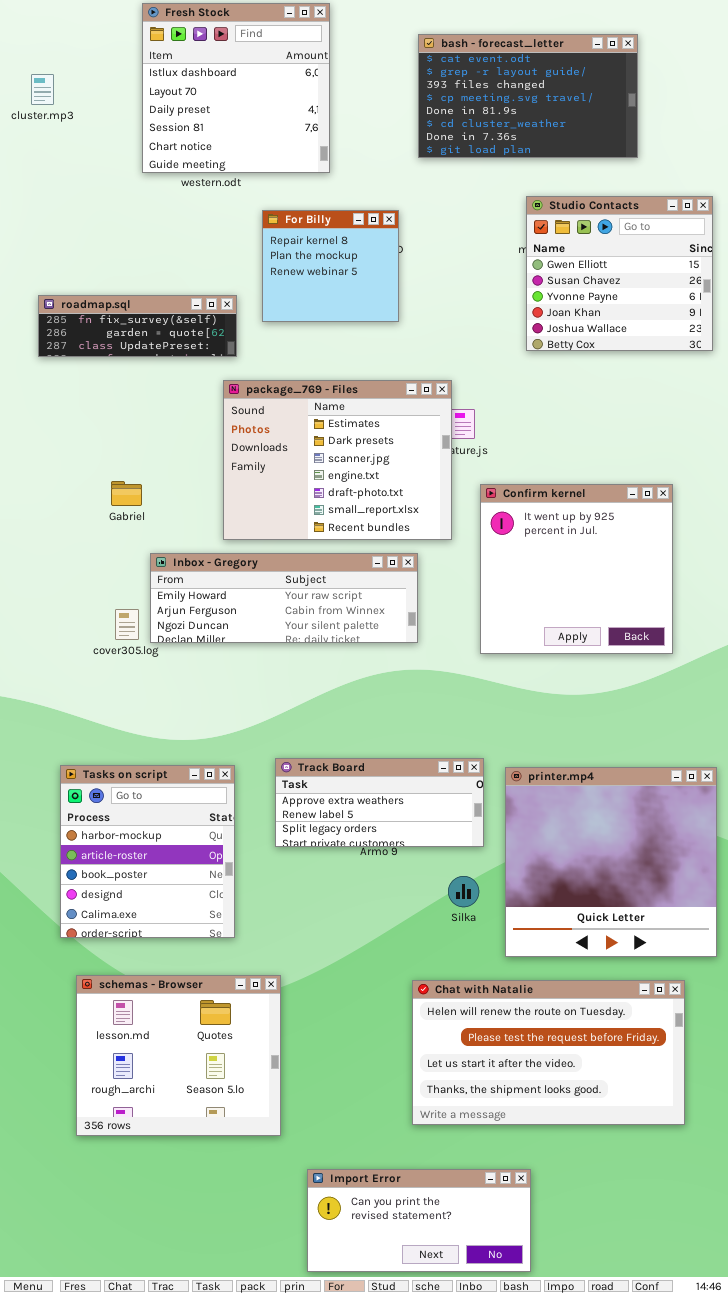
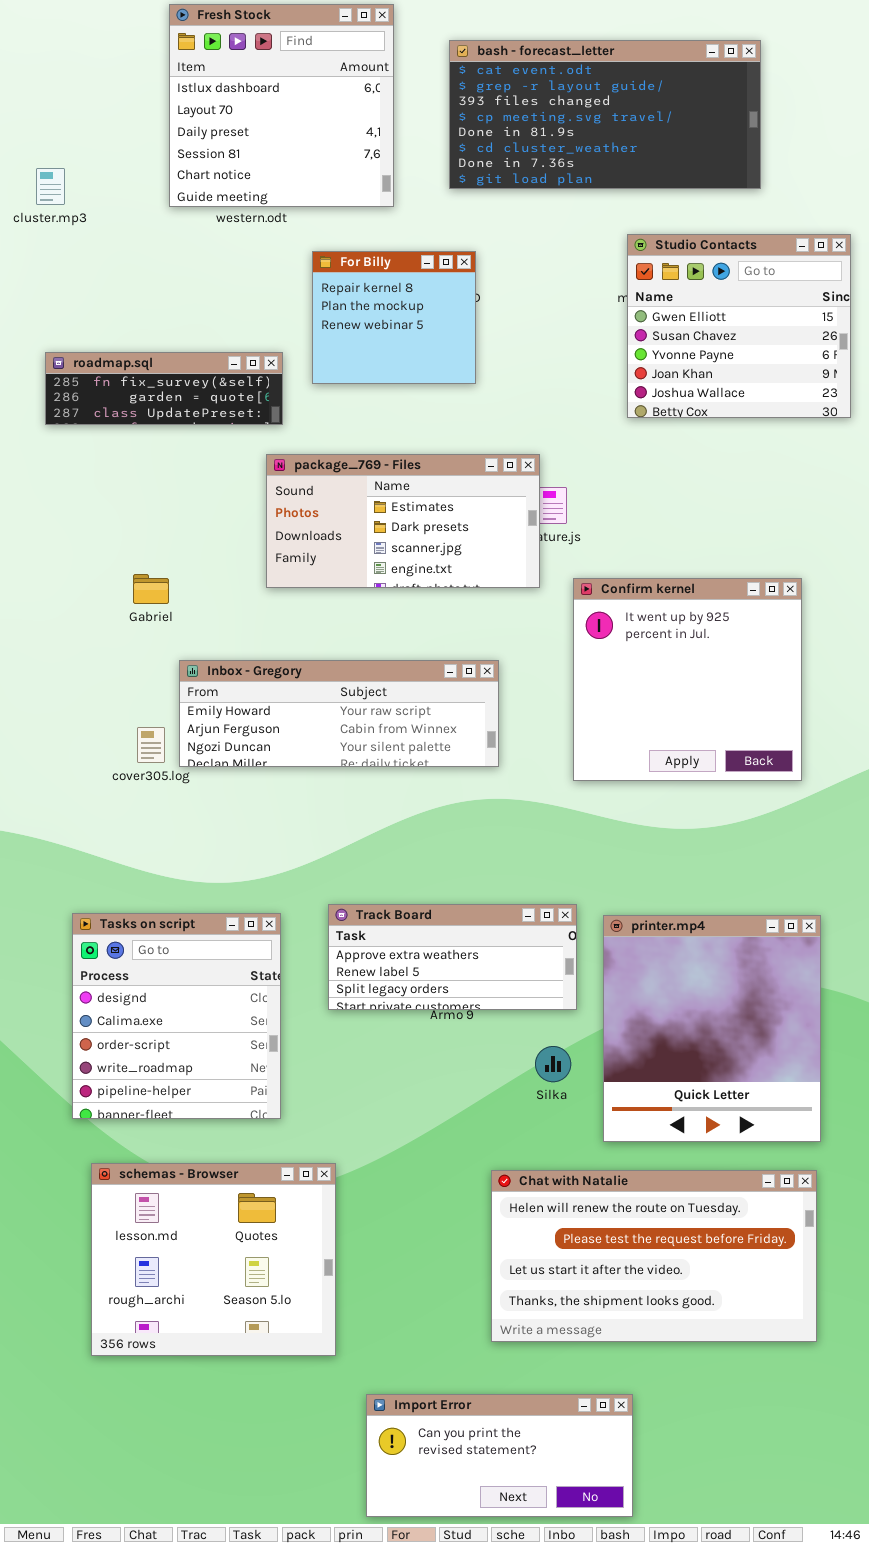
bash - forecast_letter: [418,34,638,158] -> [449,40,761,189], resized
cluster.mp3: [31,74,54,105] -> [36,168,65,205], moved
package_769 - Files: [223,380,452,540] -> [266,454,540,588], resized
Tasks on script: [60,765,235,938] -> [72,913,281,1119], scrolled down 3 rows
printer.mp4: [505,767,717,957] -> [603,915,821,1142], resized

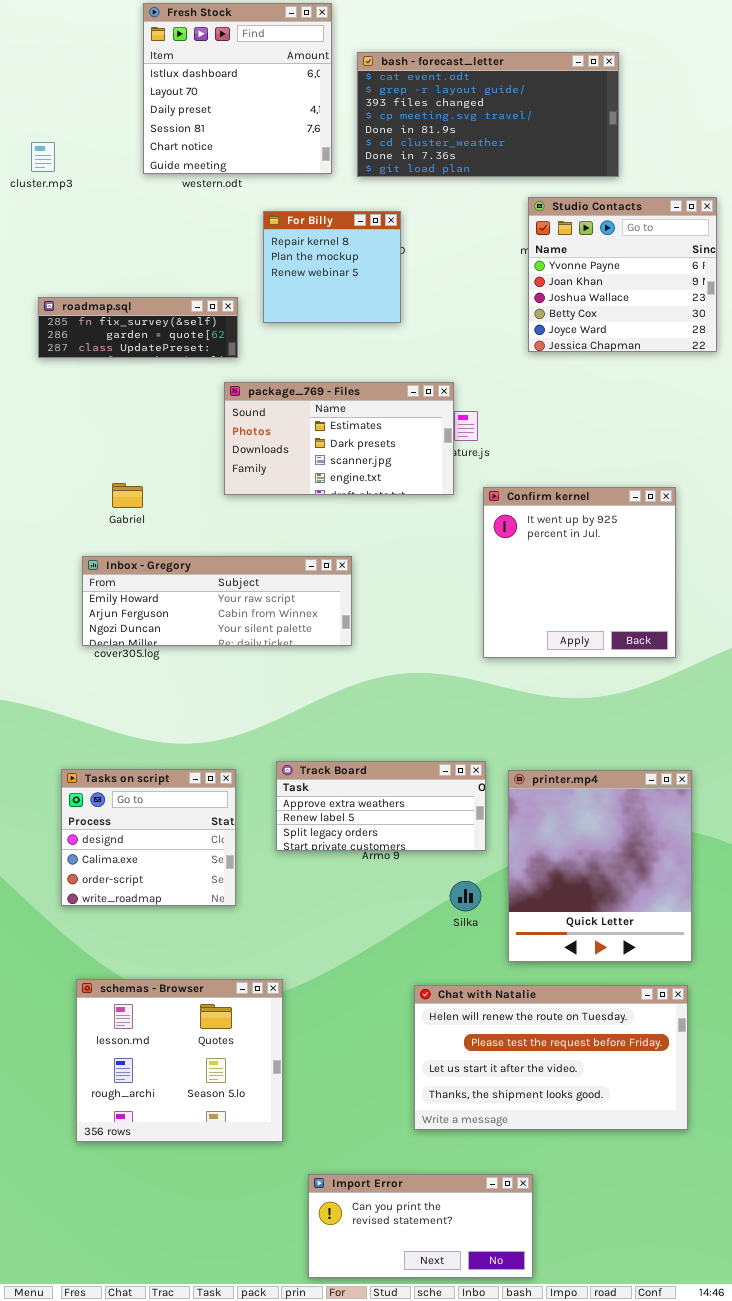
bash - forecast_letter: [449,40,761,189] -> [357,52,619,177], moved
Studio Contacts: [627,234,851,418] -> [528,197,717,352], scrolled down 2 rows
Inbox - Gregory: [179,660,499,767] -> [82,556,352,646], moved
Tasks on script: [72,913,281,1119] -> [61,769,236,906], resized

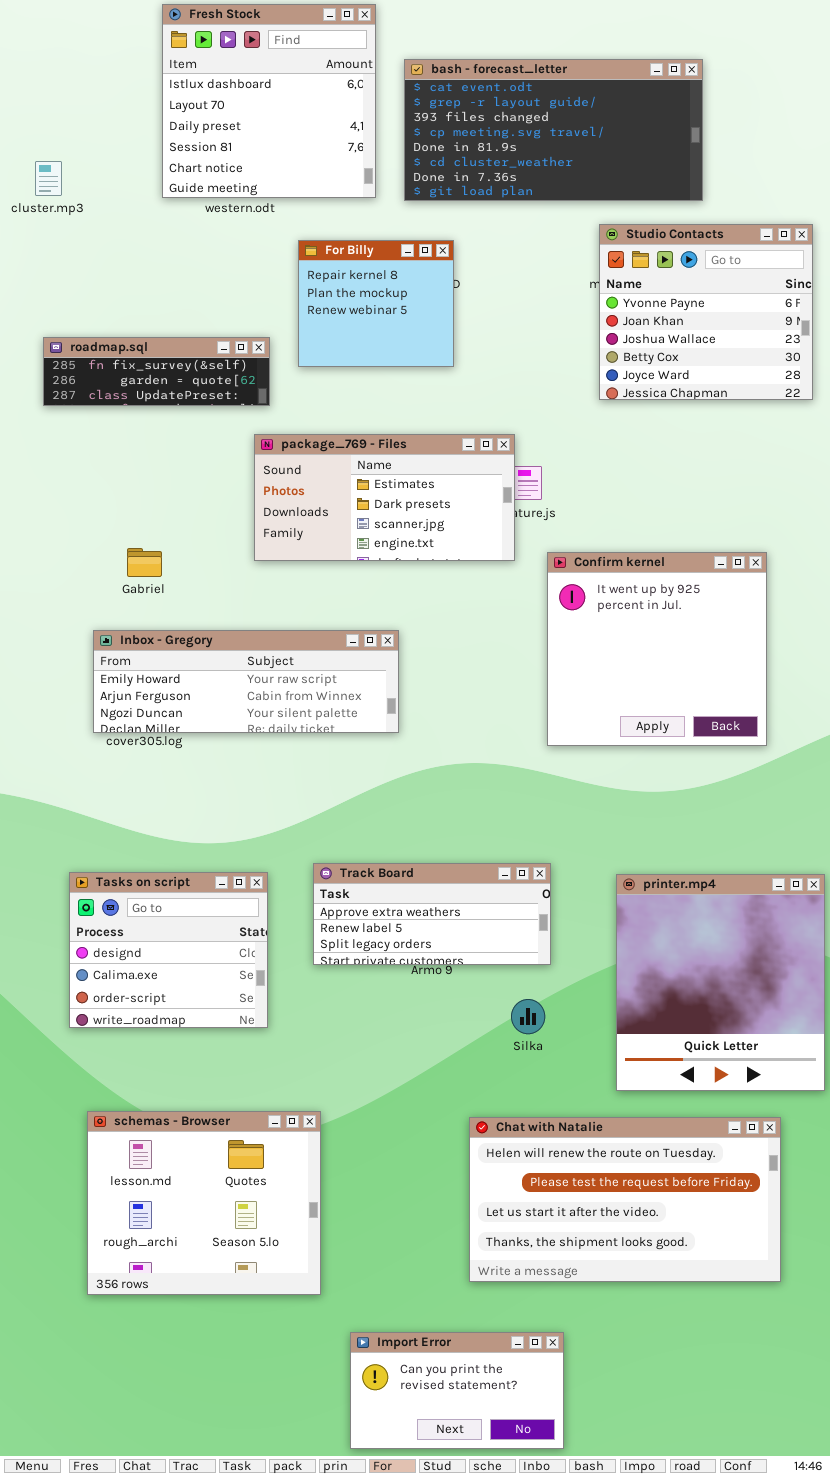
printer.mp4: [508,770,692,962] -> [616,874,825,1091], moved
Import Error: [308,1174,533,1278] -> [350,1332,564,1449], resized

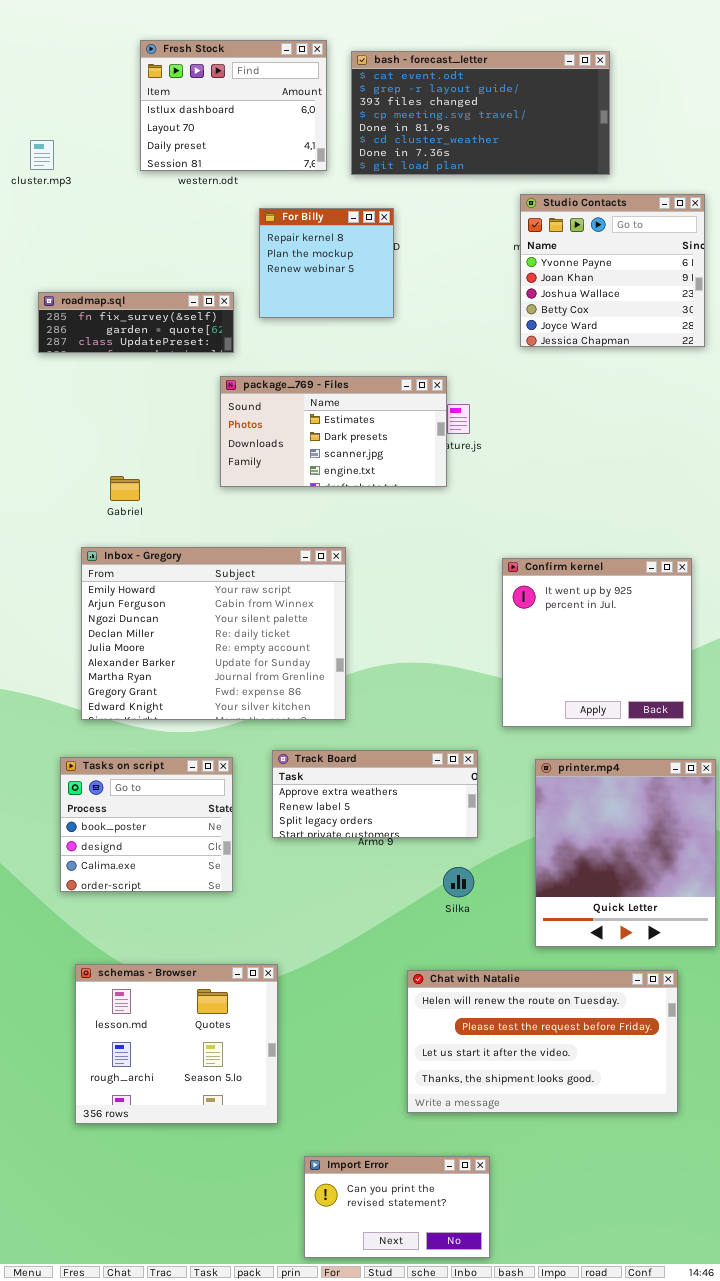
Fresh Stock: [162,4,376,198] -> [140,40,327,171], resized
Confirm kernel: [547,552,767,746] -> [502,558,692,727], moved
Inbox - Gregory: [93,630,399,733] -> [81,547,346,720], resized
Tasks on script: [69,872,268,1028] -> [60,757,233,892], scrolled up 1 row

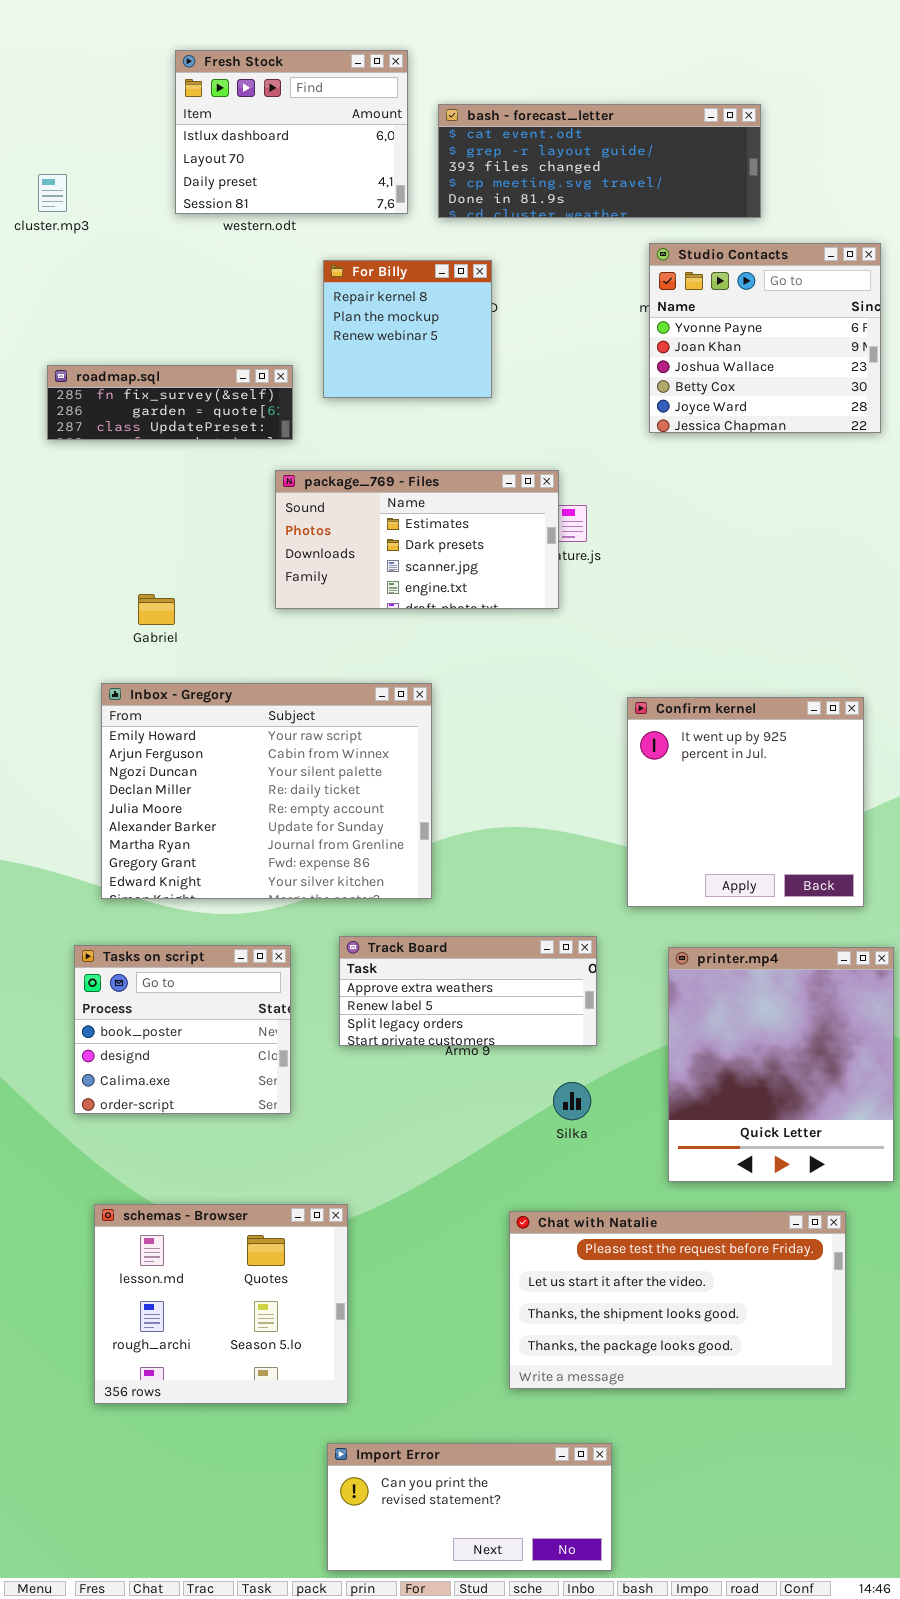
bash - forecast_letter: [351,51,610,175] -> [438,104,761,218], resized
Chat with Natalie: [407,970,678,1113] -> [509,1211,846,1389], scrolled down 1 row
Import Error: [304,1156,490,1258] -> [327,1443,612,1571], resized

